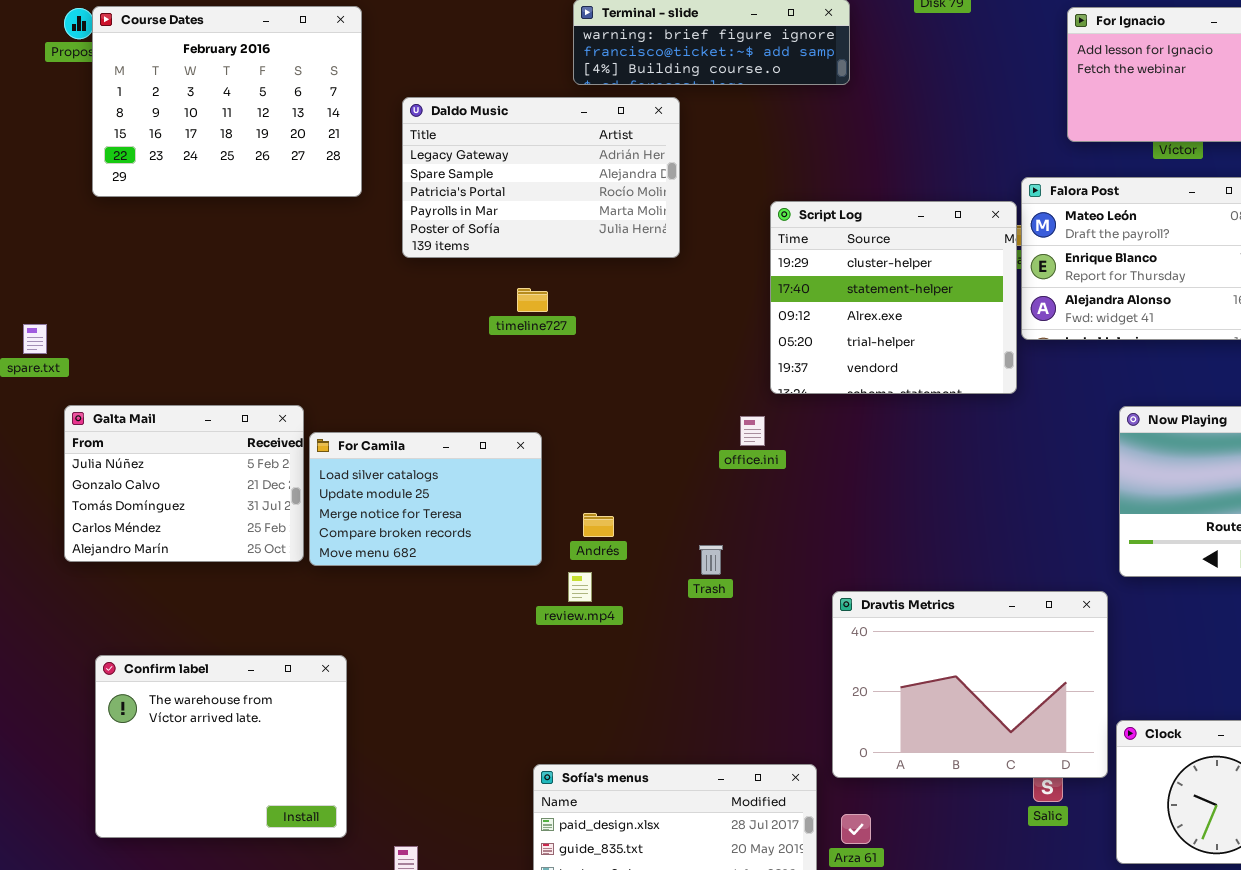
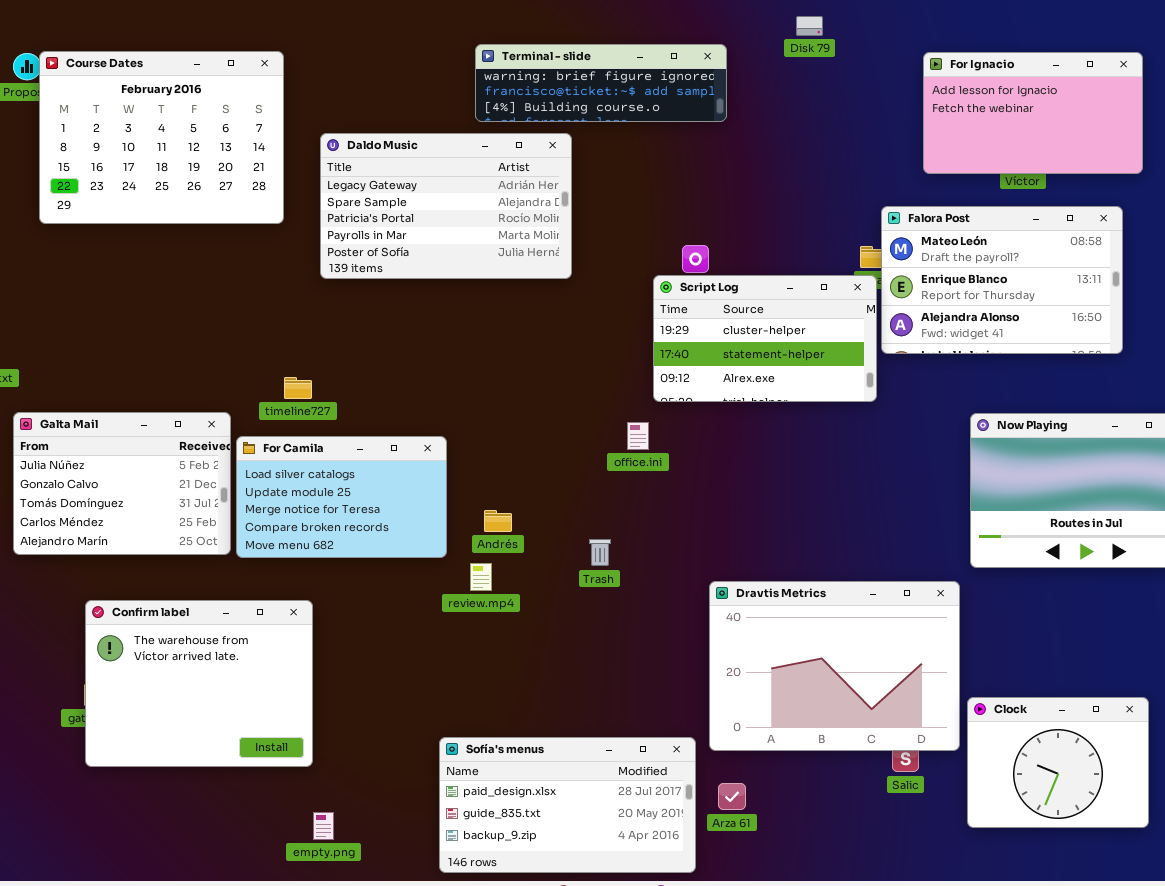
Script Log: [770,201,1017,394] -> [653,275,877,402], resized
timeline727: [517,288,548,312] -> [284,377,312,399], moved
Confirm label: [95,655,347,838] -> [85,600,313,767], moved

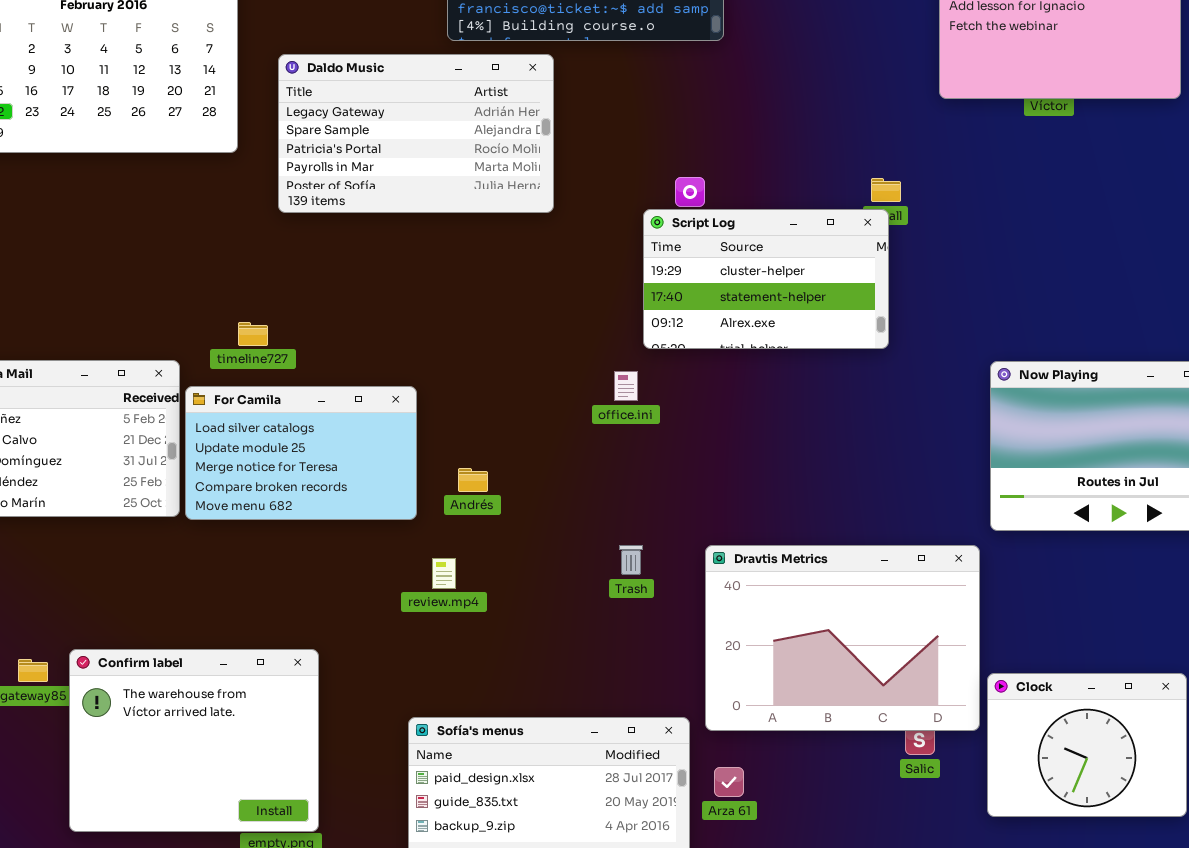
Falora Post: [881,206,1123,354] -> none, closed
Trash: [589,539,611,566] -> [619,545,643,575], moved
review.mp4: [470,563,492,591] -> [432,558,456,589], moved
Confirm label: [85,600,313,767] -> [69,649,319,832], moved

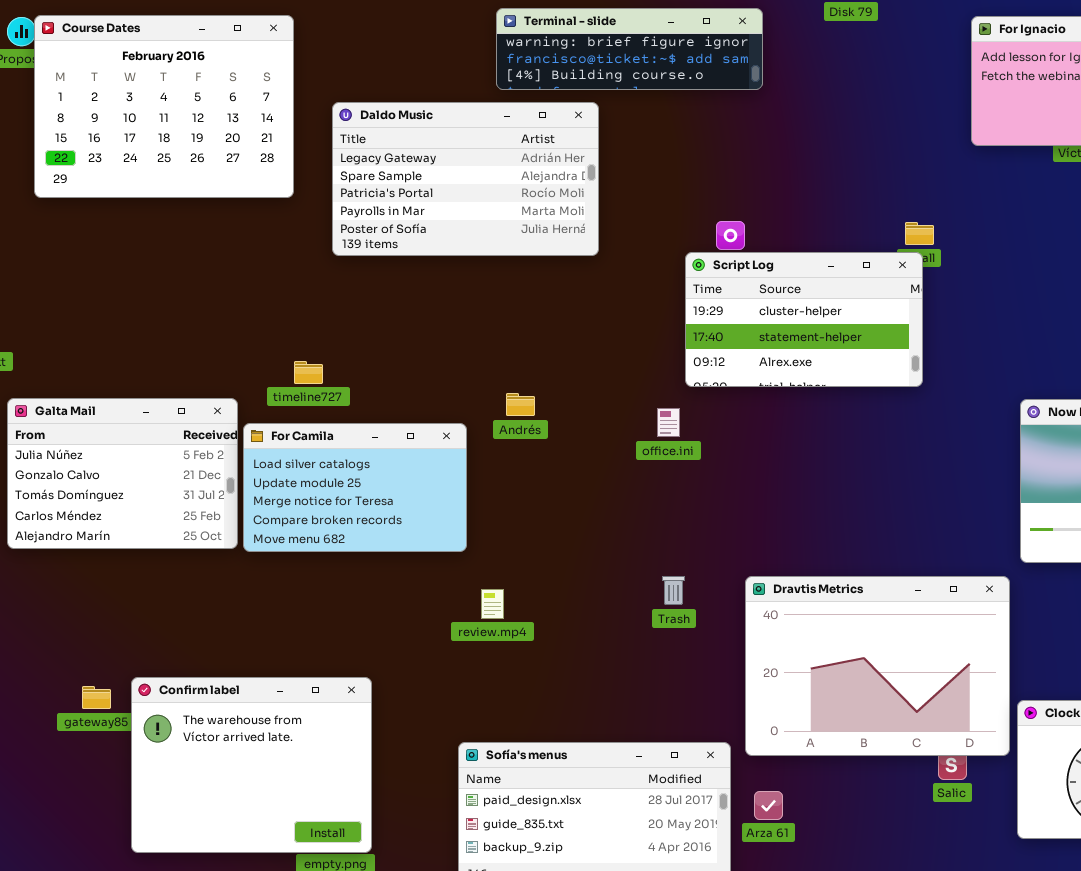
Andrés: [458,468,488,492] -> [506,393,535,416], moved

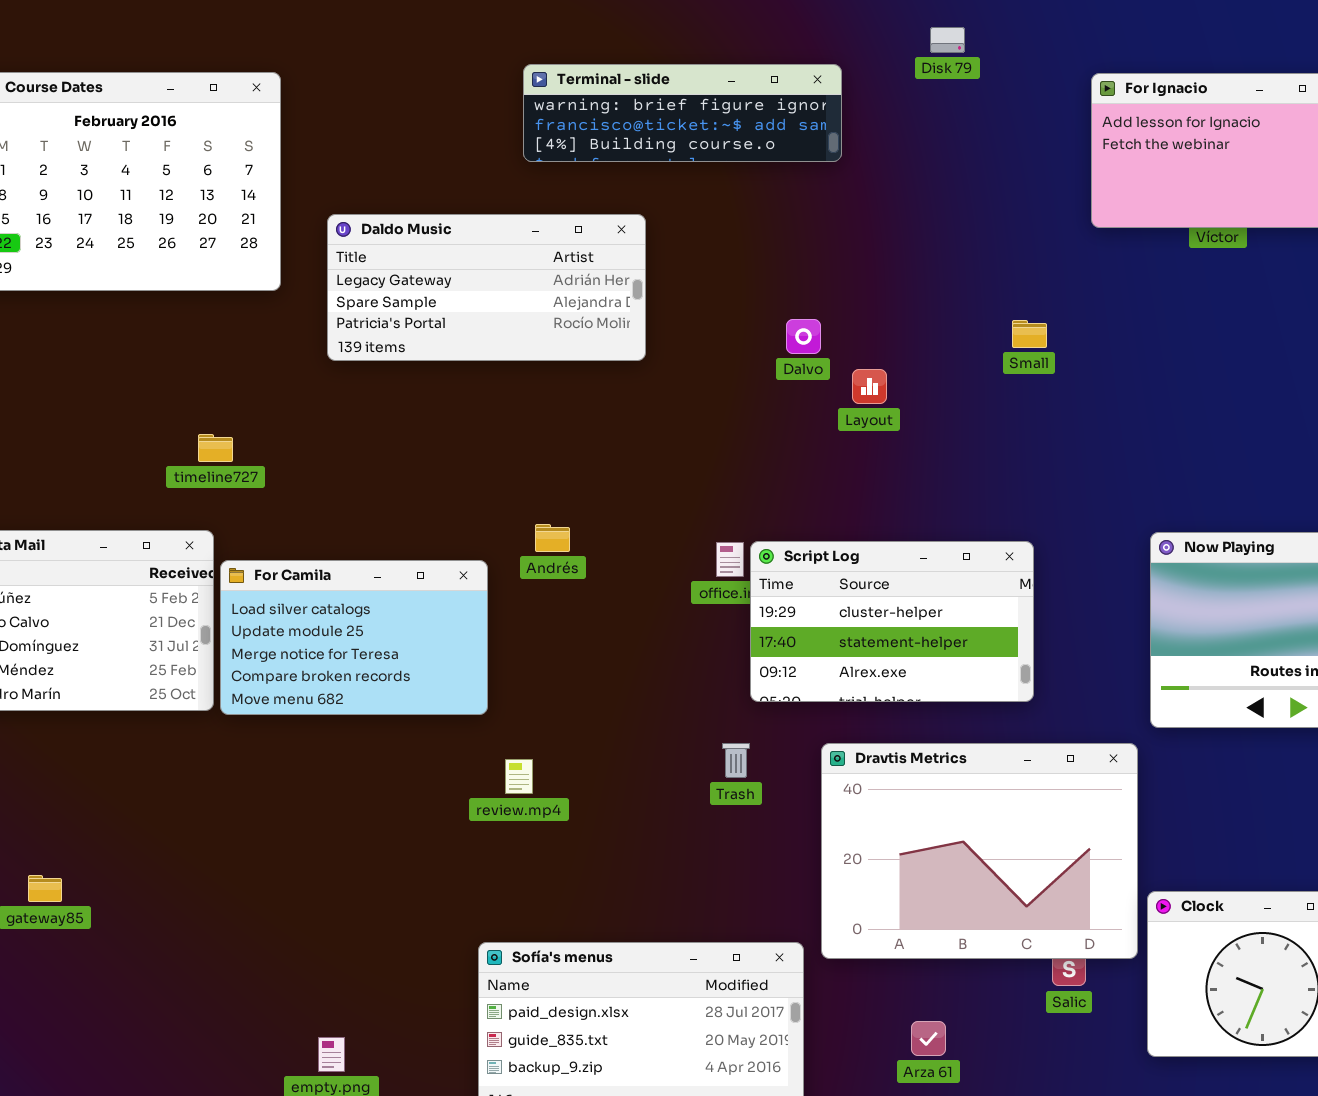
Daldo Music: [332,102,599,256] -> [327,214,646,361], resized
Script Log: [685,252,923,387] -> [750,541,1034,702], moved
timeline727: [294,361,323,384] -> [198,434,233,462], moved
Confirm label: [131,677,372,853] -> none, closed
Arza 61: [754,791,783,820] -> [911,1021,946,1056], moved

